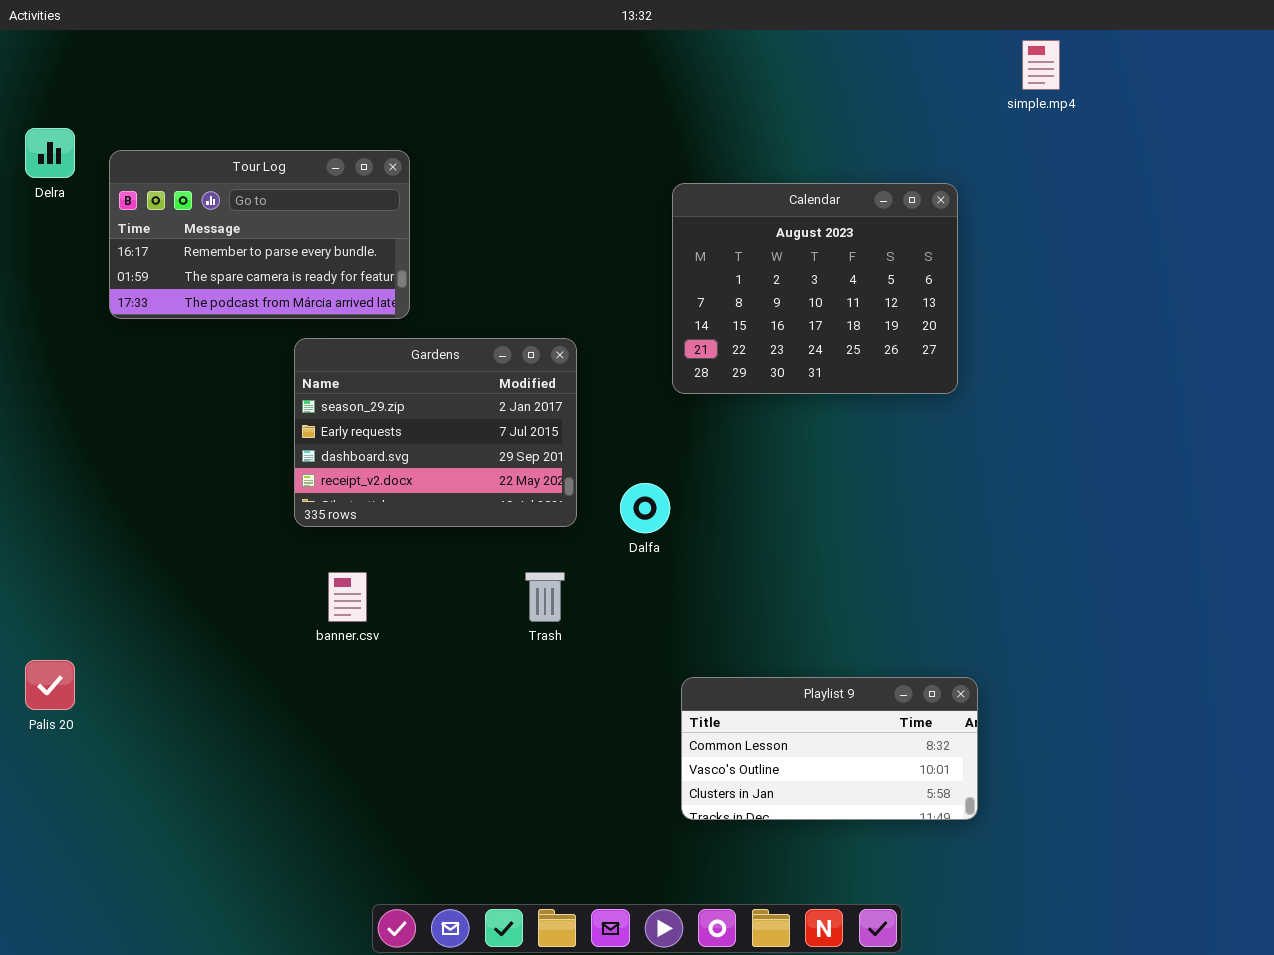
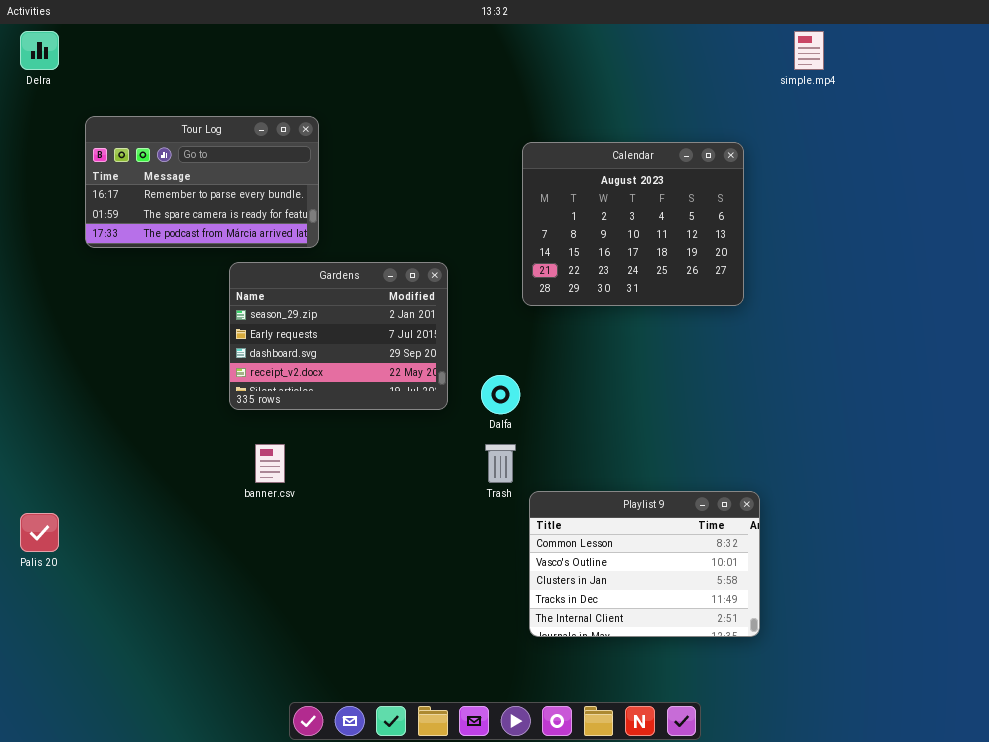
Delra: [25,128,75,178] -> [20,31,59,70], moved
Trash: [525,572,565,622] -> [485,444,516,483], moved
Playlist 9: [681,677,978,820] -> [529,491,760,637], resized

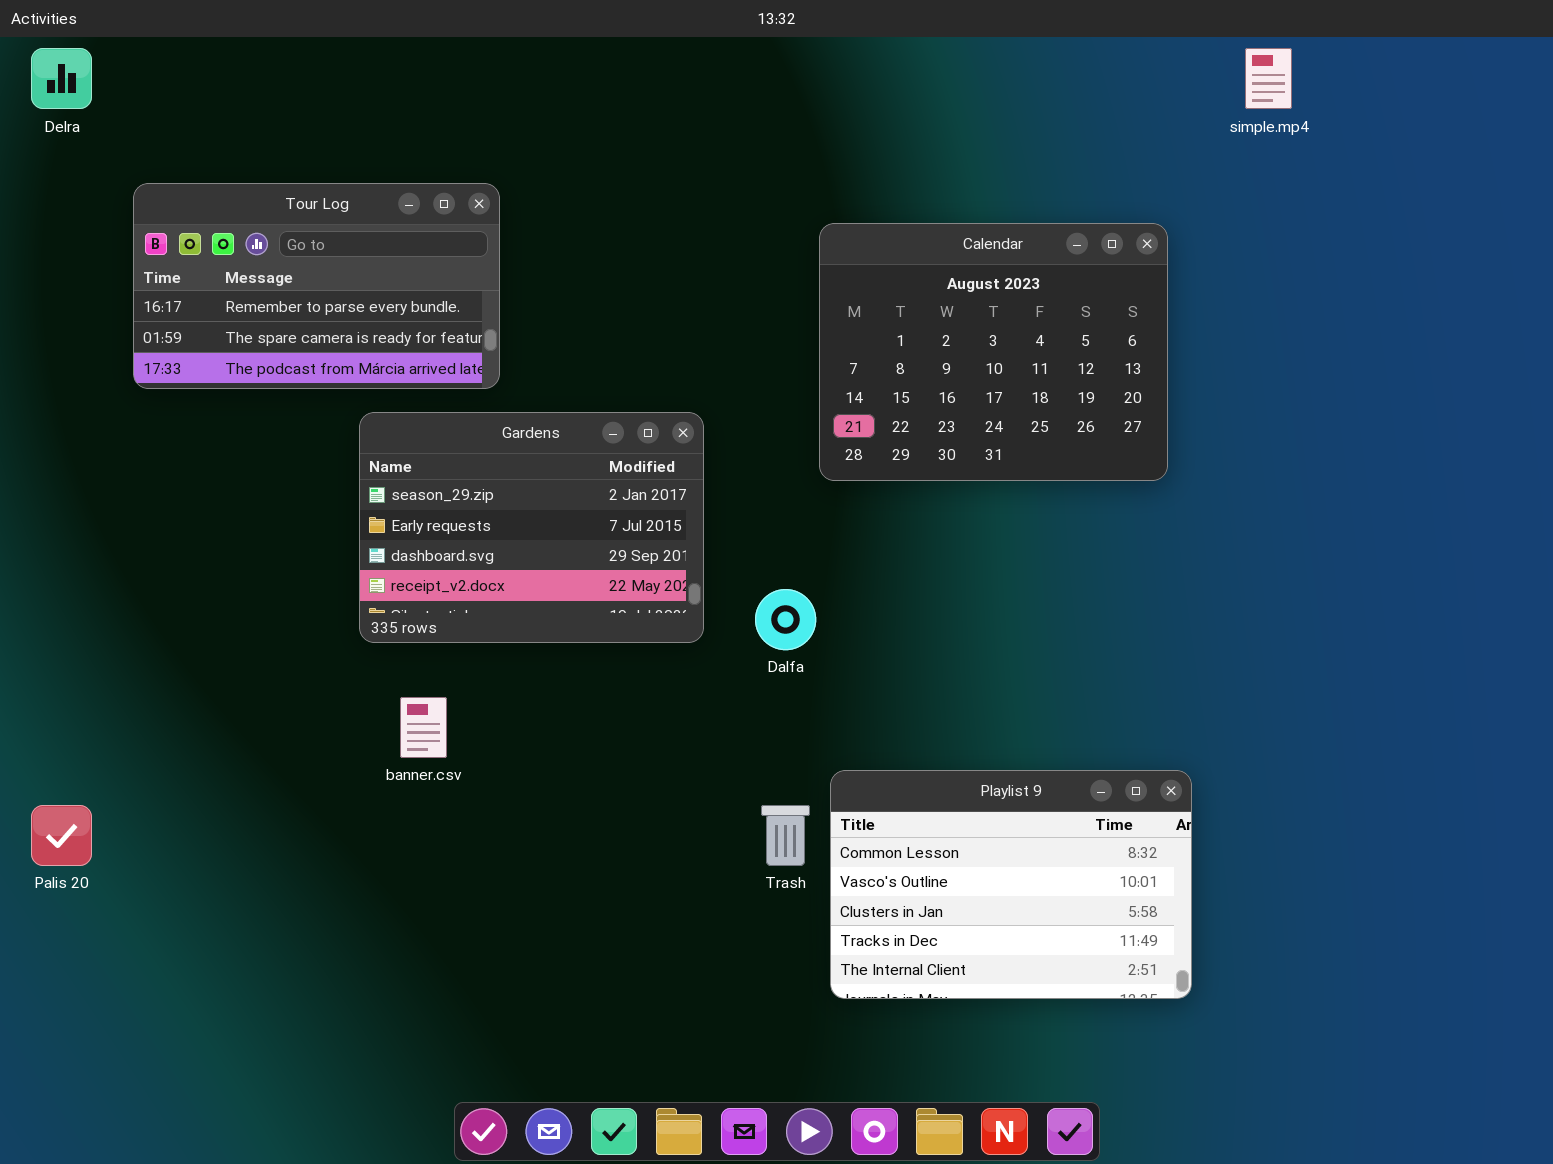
Trash: [485,444,516,483] -> [761,805,810,866], moved

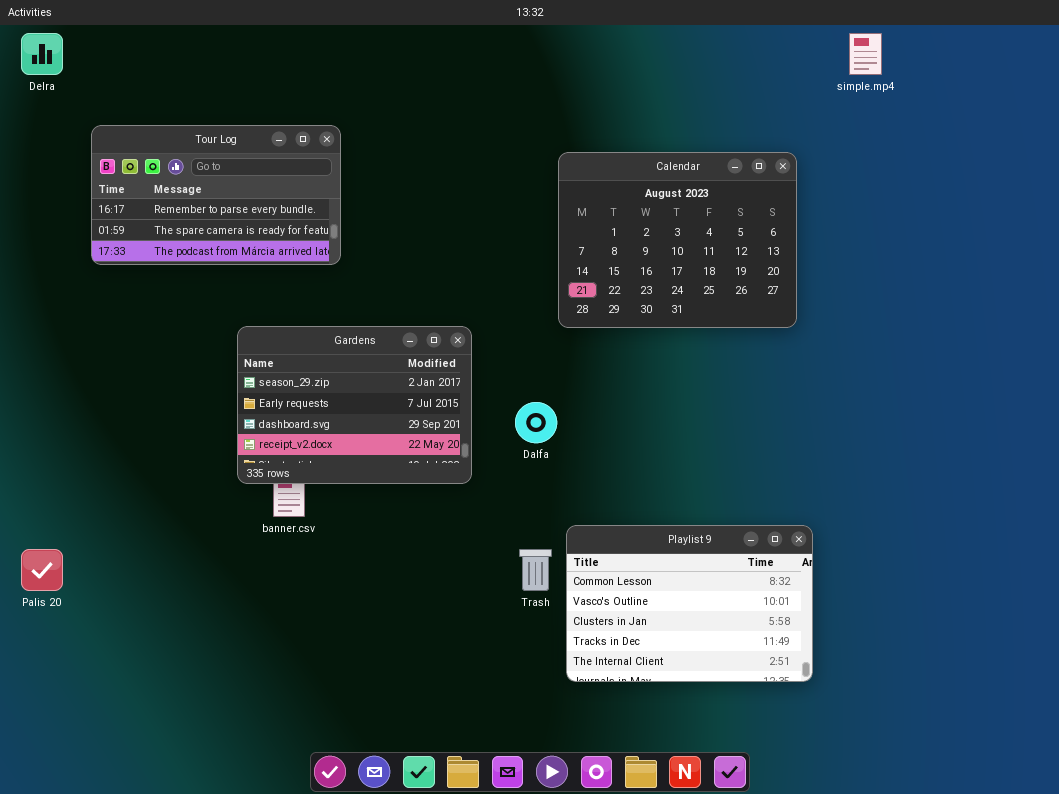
Gardens: [359,412,704,643] -> [237,326,472,484], moved

